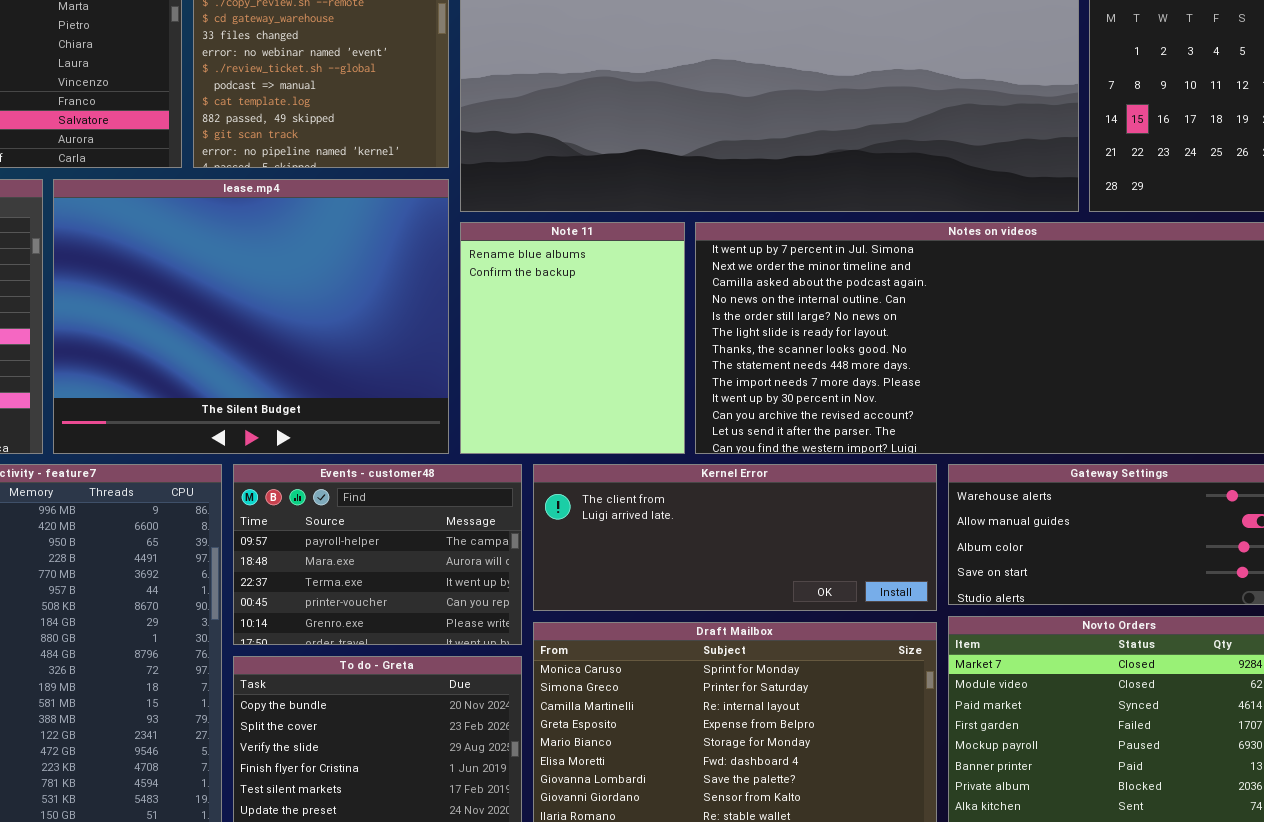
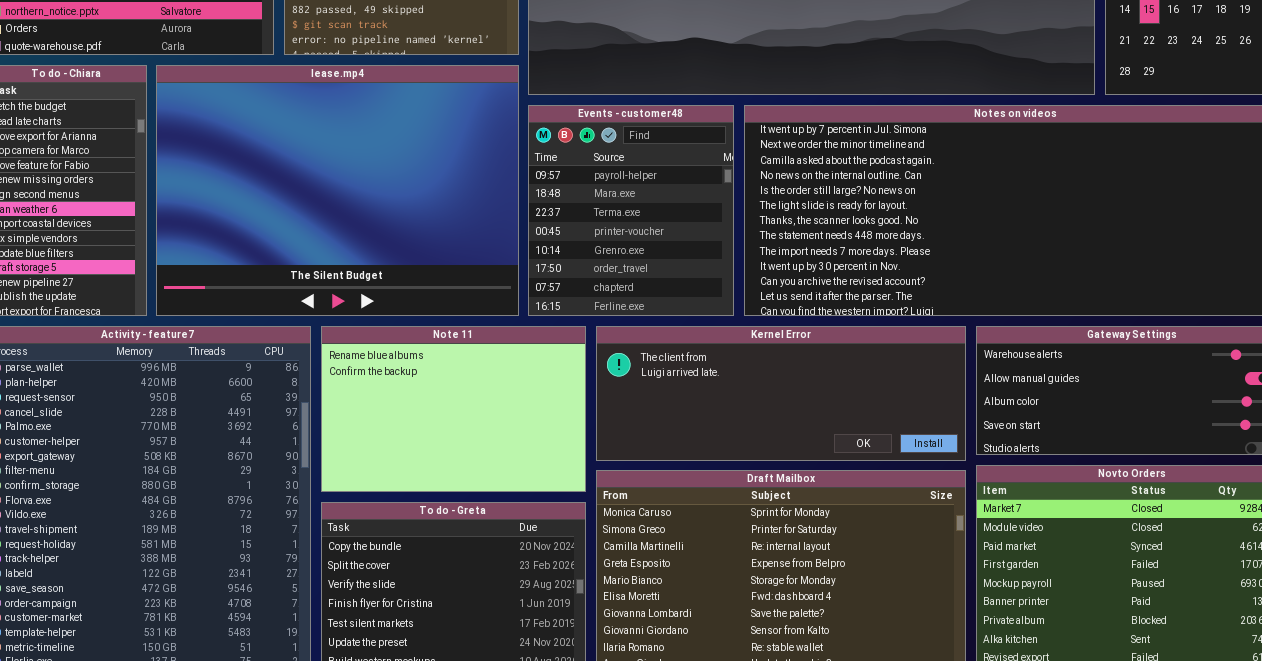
Note 11: [460,222,685,454] -> [321,326,586,492], moved, resized
Events - customer48: [233,464,522,645] -> [528,105,734,316], moved, resized

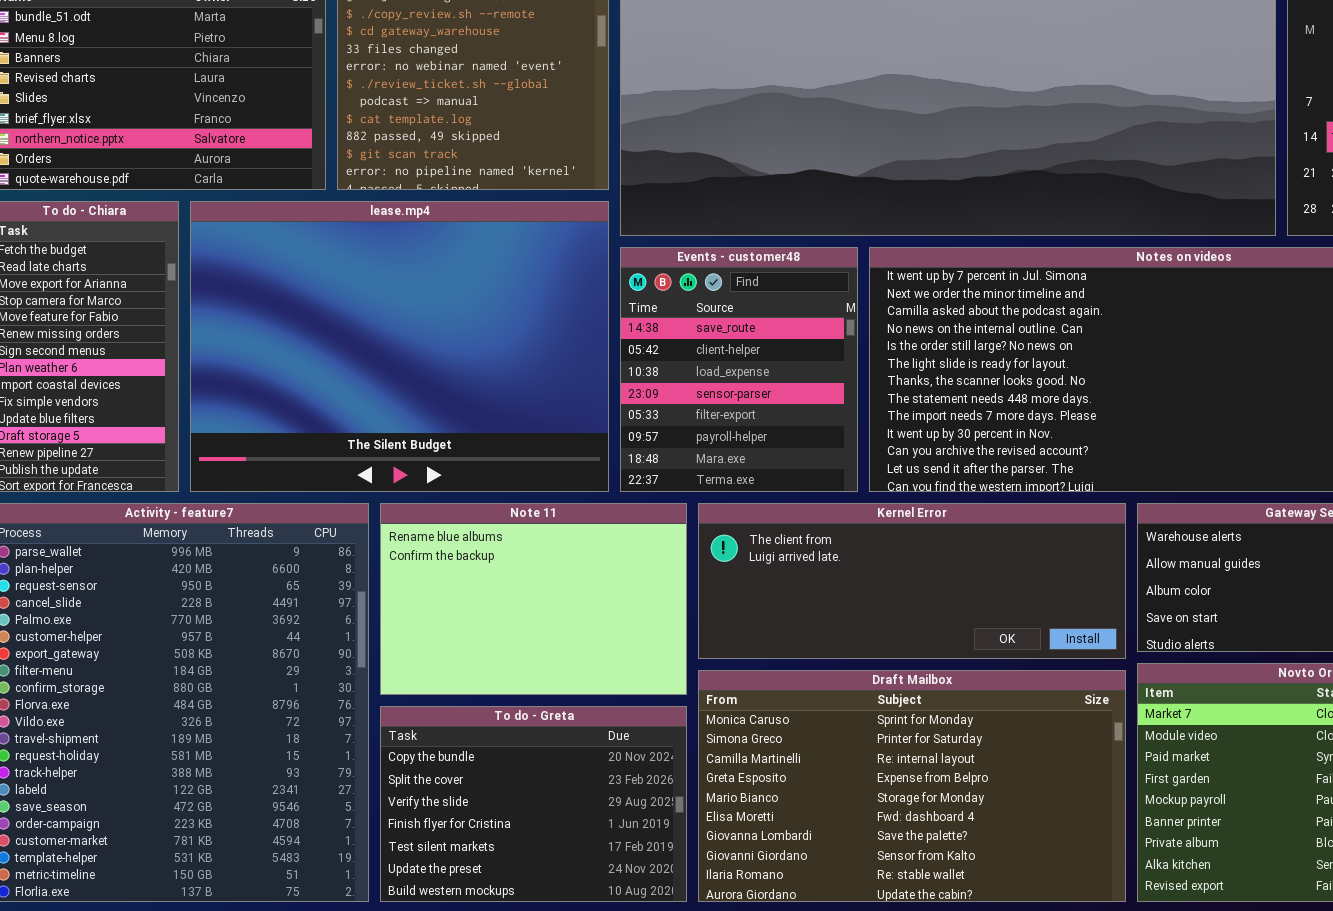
Events - customer48: [528,105,734,316] -> [620,247,858,492], scrolled up 5 rows

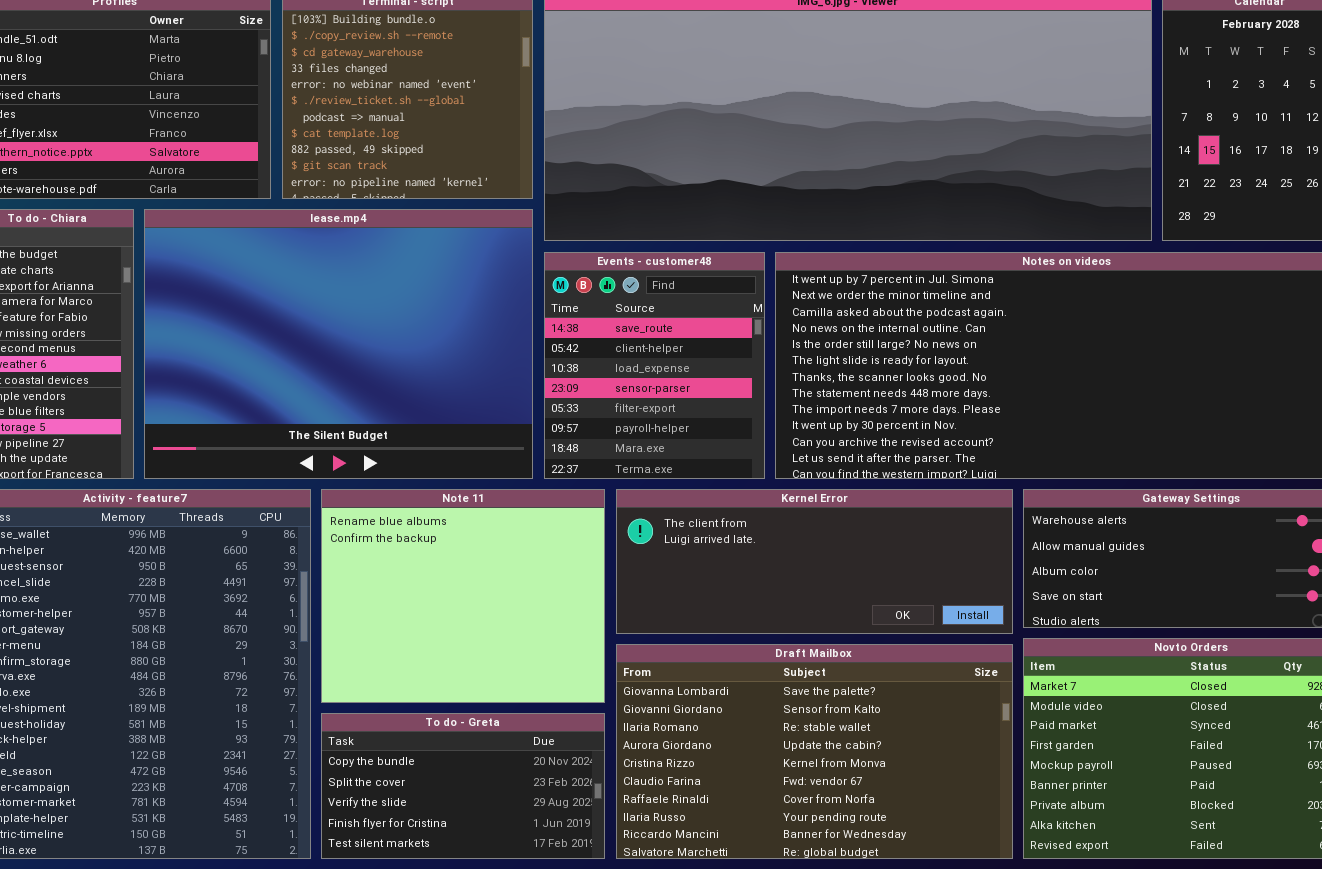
Note 11: [380,503,687,695] -> [321,489,605,703], resized
Draft Mailbox: [698,670,1126,902] -> [616,644,1013,859], scrolled down 6 rows
To do - Greta: [380,706,687,902] -> [321,713,605,859], resized

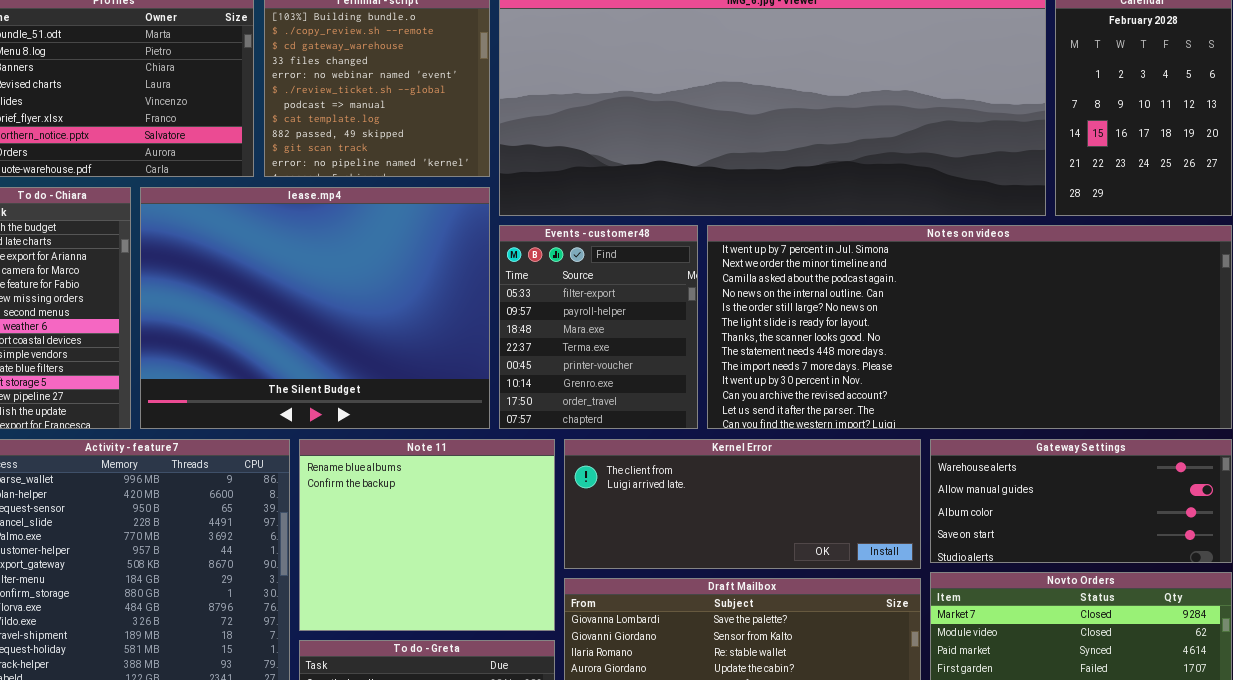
Events - customer48: [544,252,765,479] -> [499,225,698,429], scrolled down 4 rows

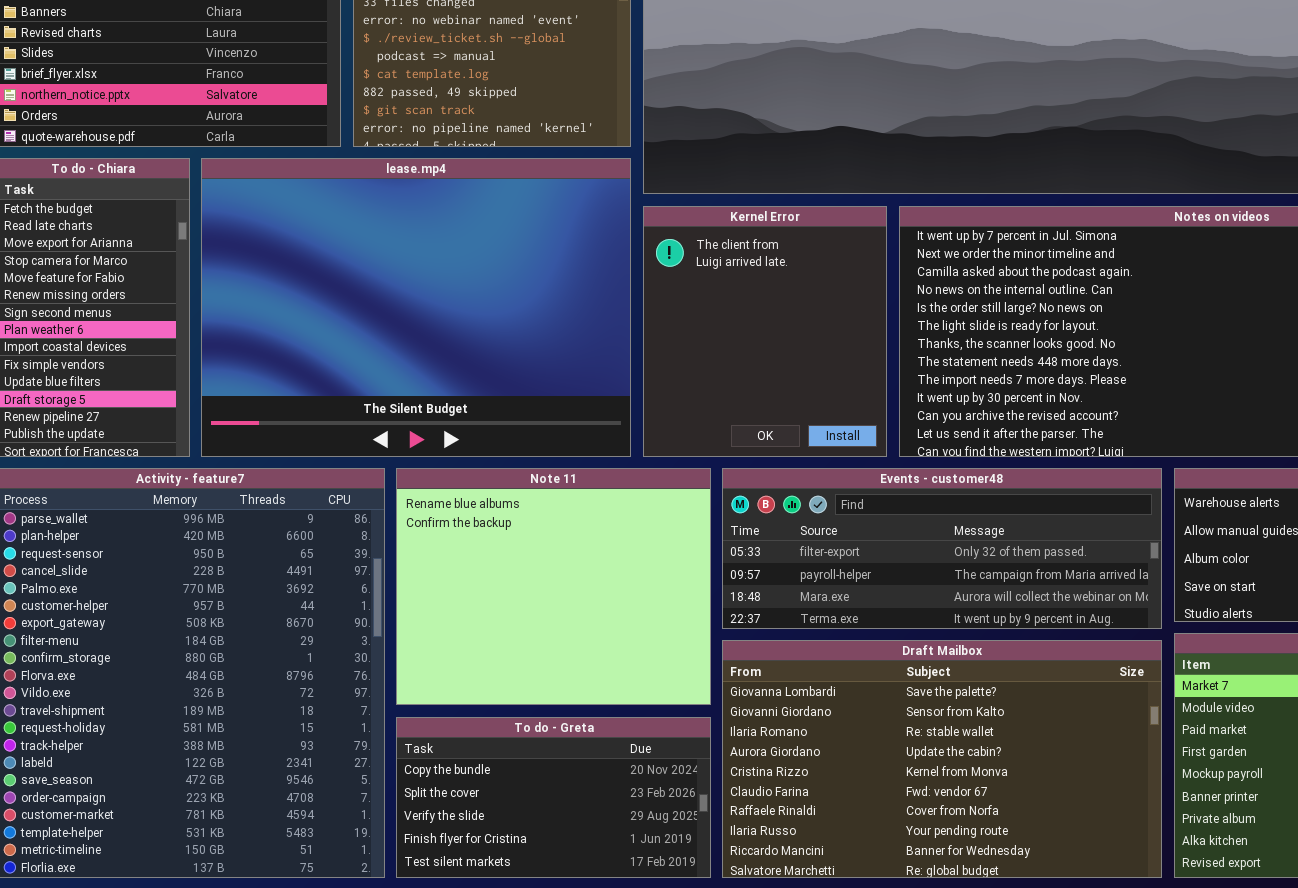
Events - customer48: [499,225,698,429] -> [722,468,1162,629], moved, resized
Kernel Error: [564,439,921,569] -> [643,206,887,457], moved, resized

